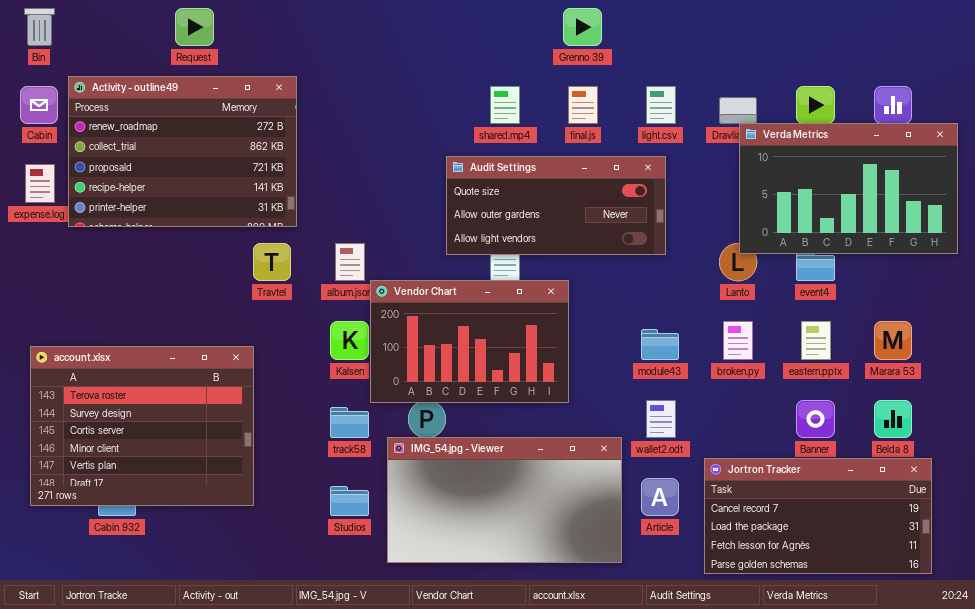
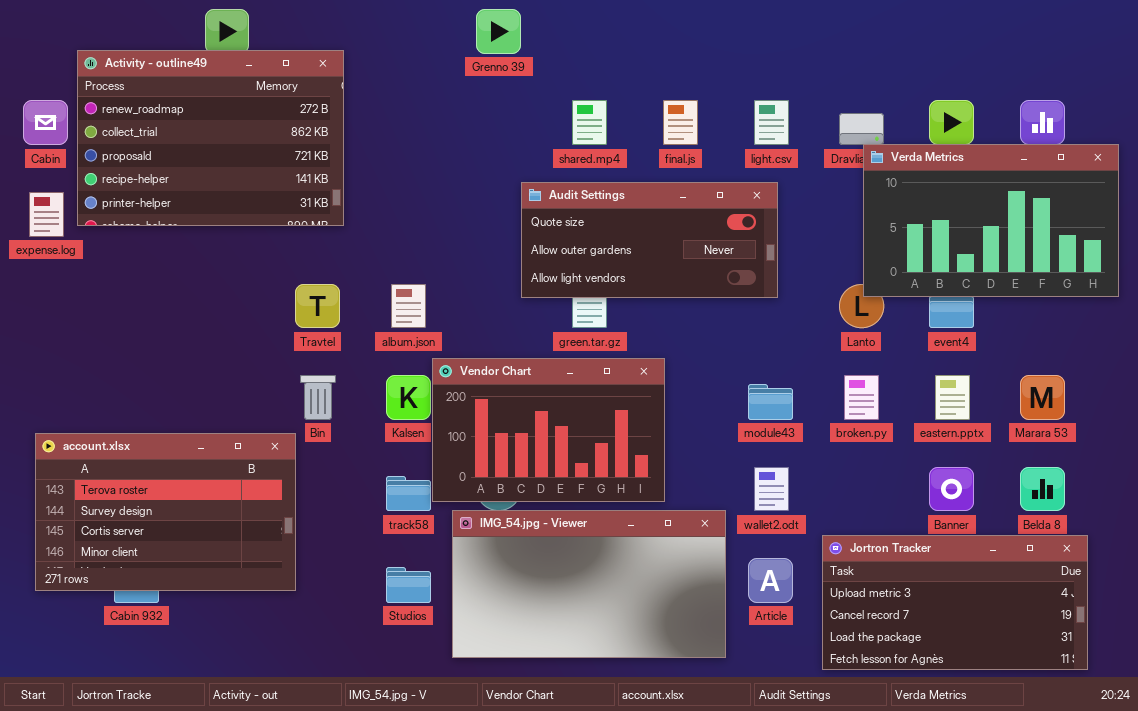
Bin: [24,8,55,46] -> [300,375,336,420], moved
Grenno 39: [563,8,602,46] -> [476,9,521,54], moved
Activity - outline49: [68,76,297,227] -> [77,50,344,226], moved
Vendor Chart: [370,280,569,403] -> [432,358,665,502], moved
account.xlsx: [30,346,254,506] -> [35,433,296,591], resized
Jortron Tracker: [704,458,932,574] -> [822,535,1088,670], scrolled up 1 row

